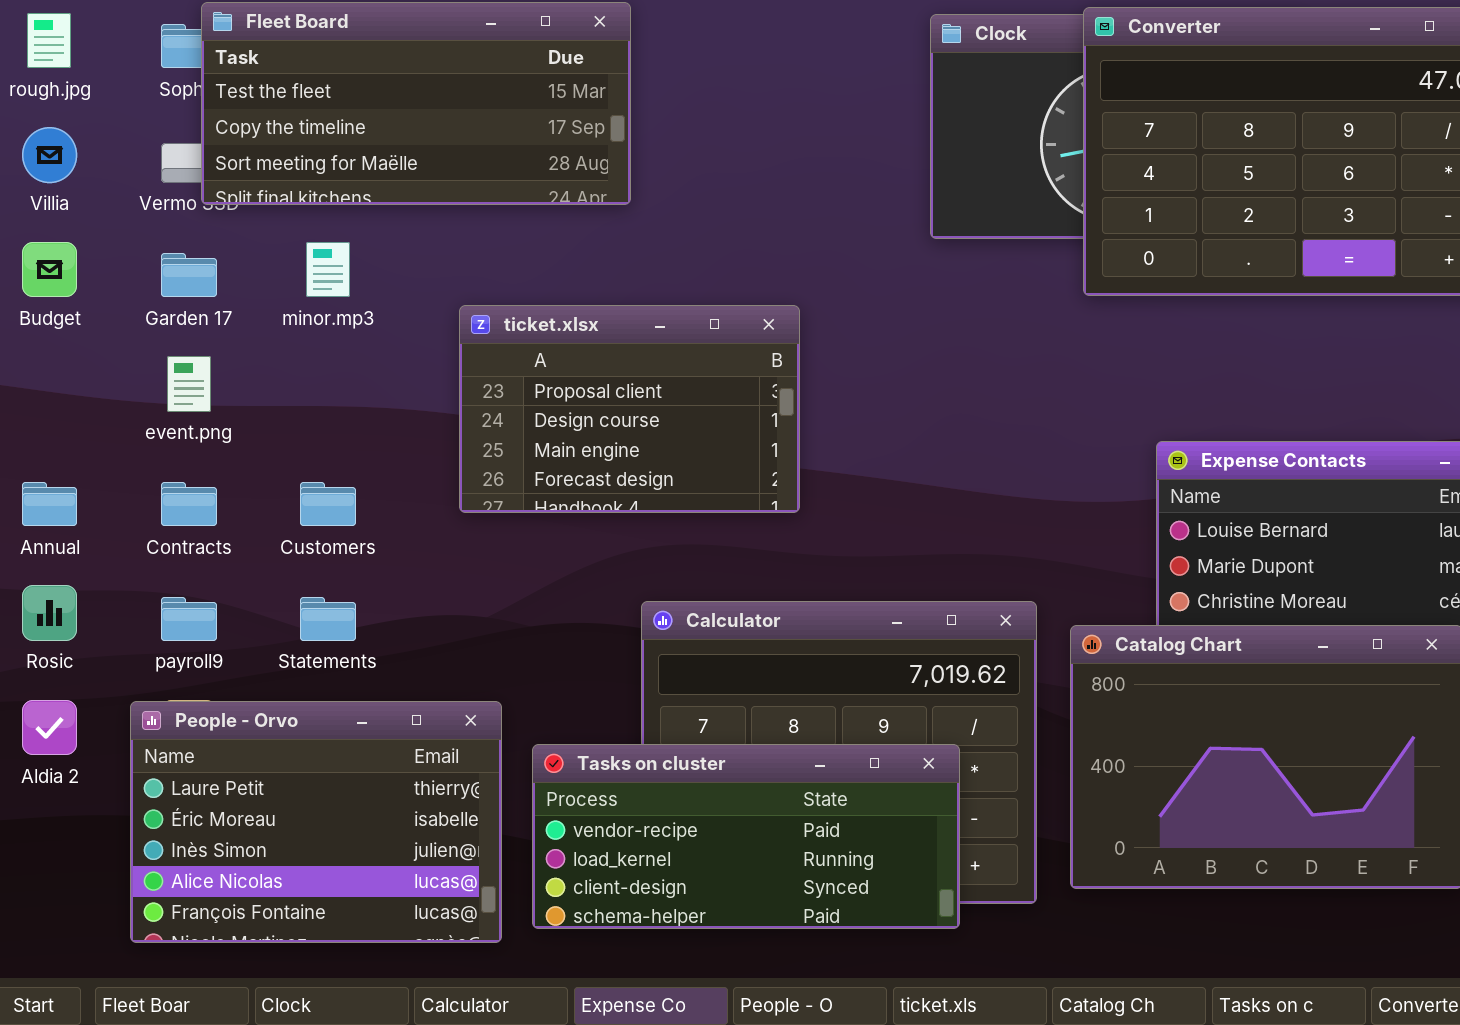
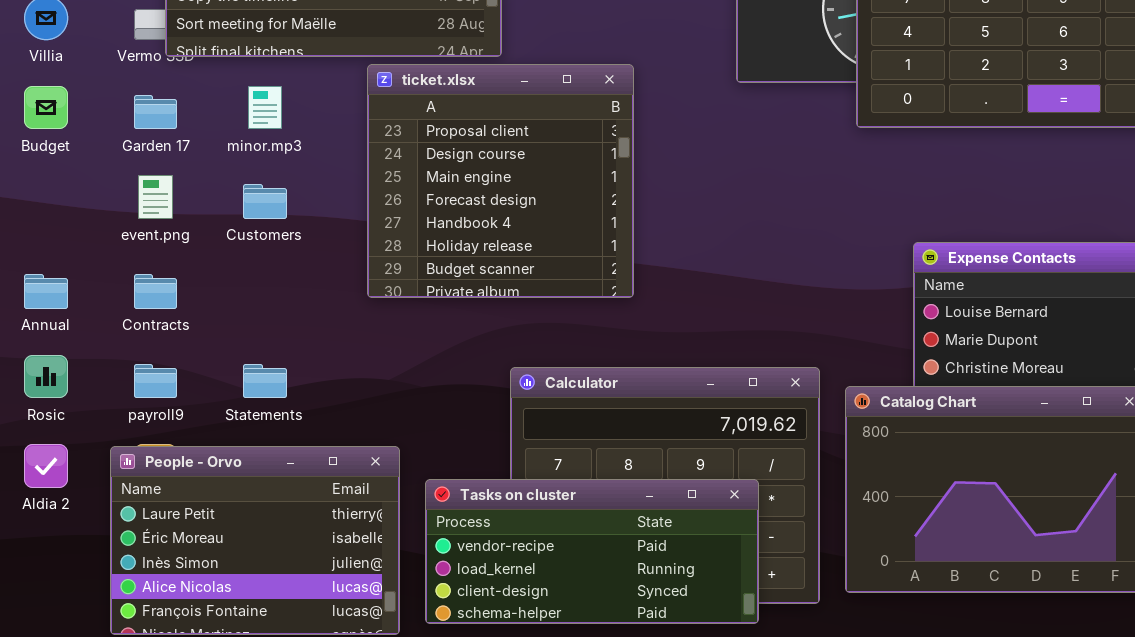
ticket.xlsx: [459,305,800,513] -> [367,64,634,298], resized
Customers: [300,482,356,526] -> [243,184,287,219], moved

